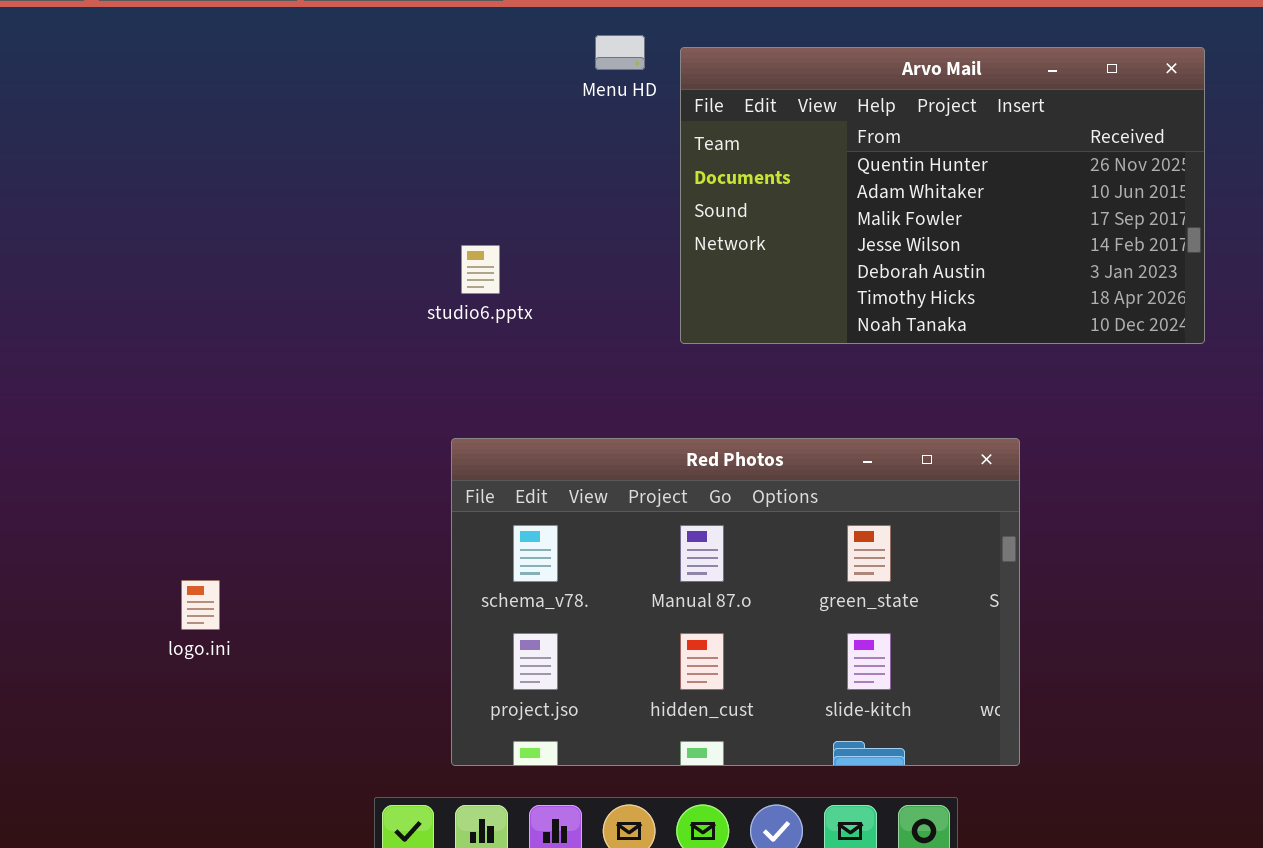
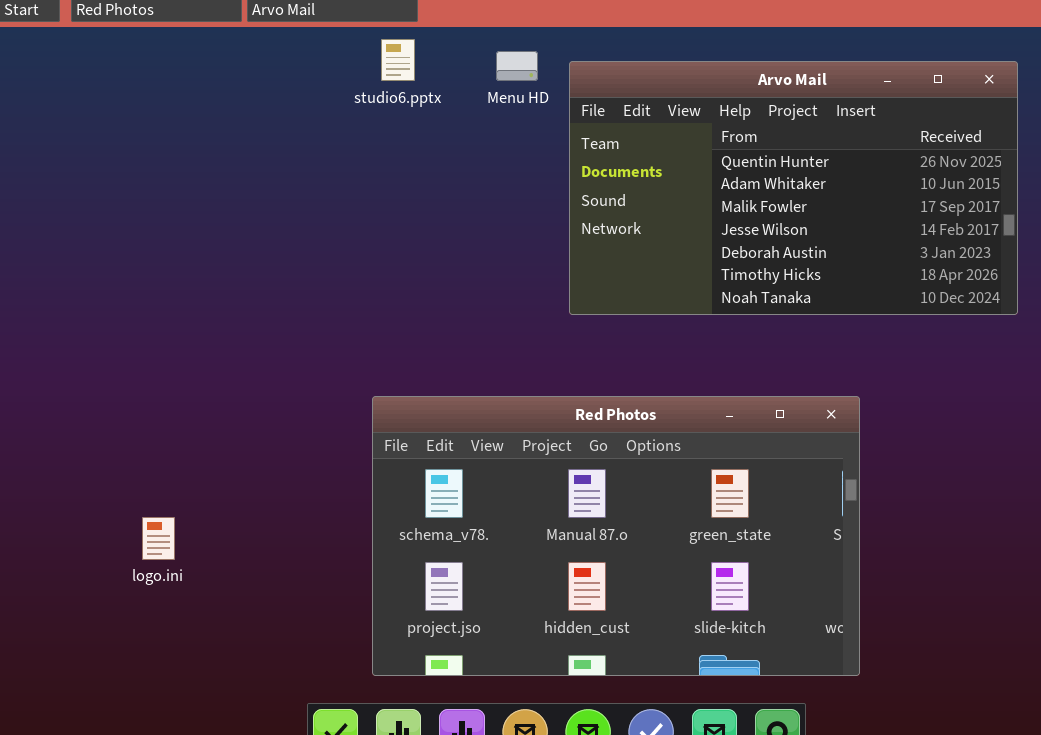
studio6.pptx: [461,245,500,294] -> [381,39,415,81], moved

